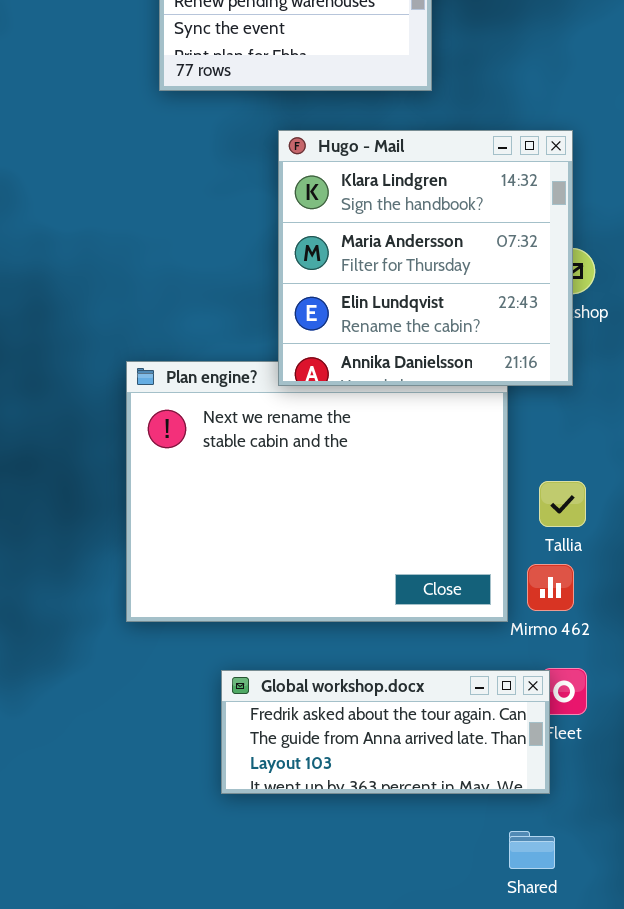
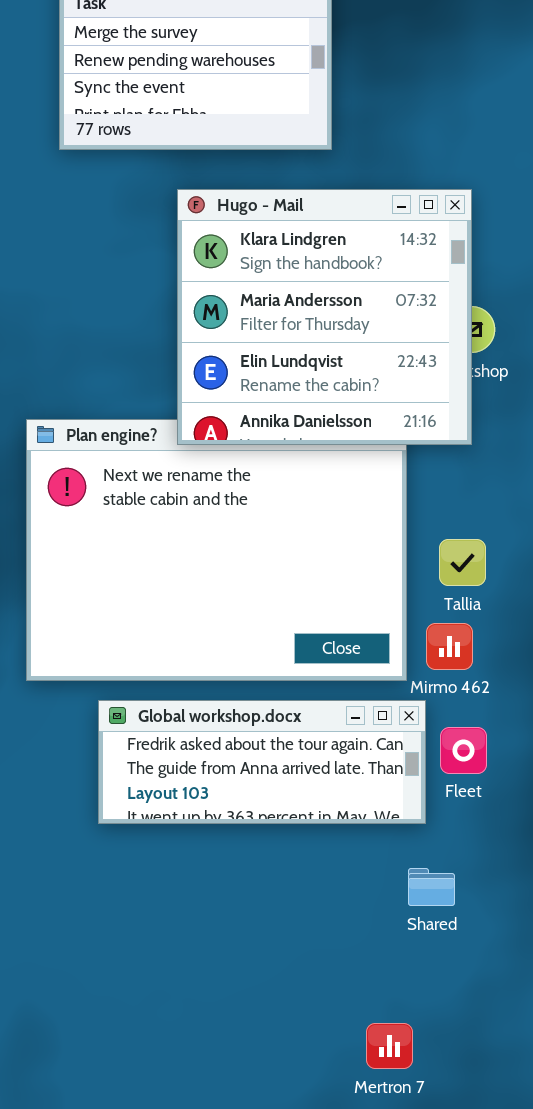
Global workshop.docx: [221,670,550,794] -> [98,700,426,824], moved
Shared: [509,831,555,869] -> [408,868,455,906], moved

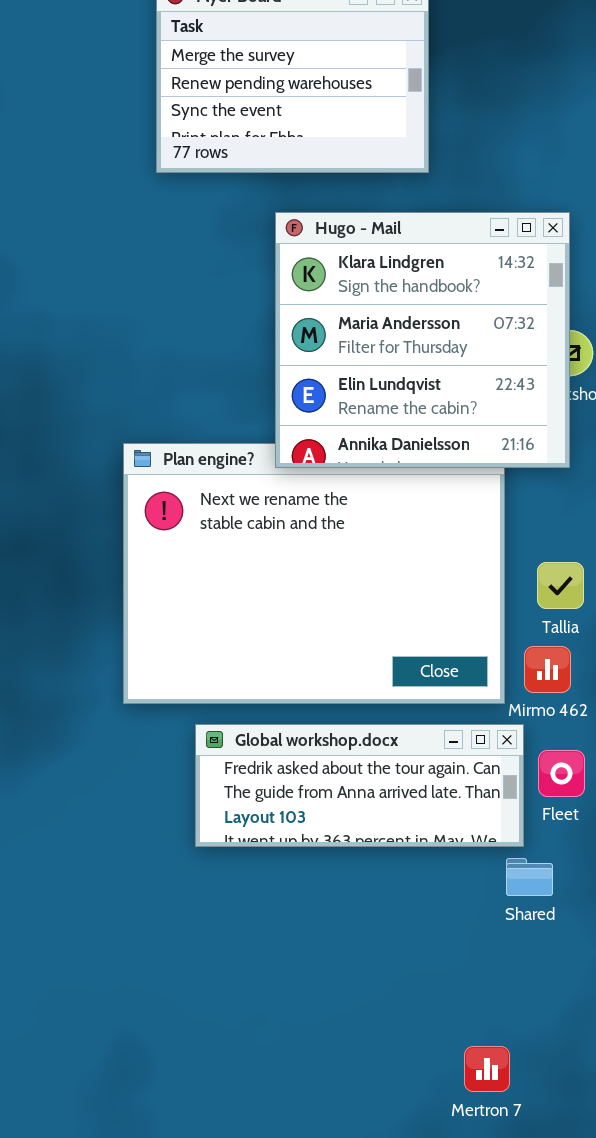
Shared: [408,868,455,906] -> [506,858,553,896], moved

